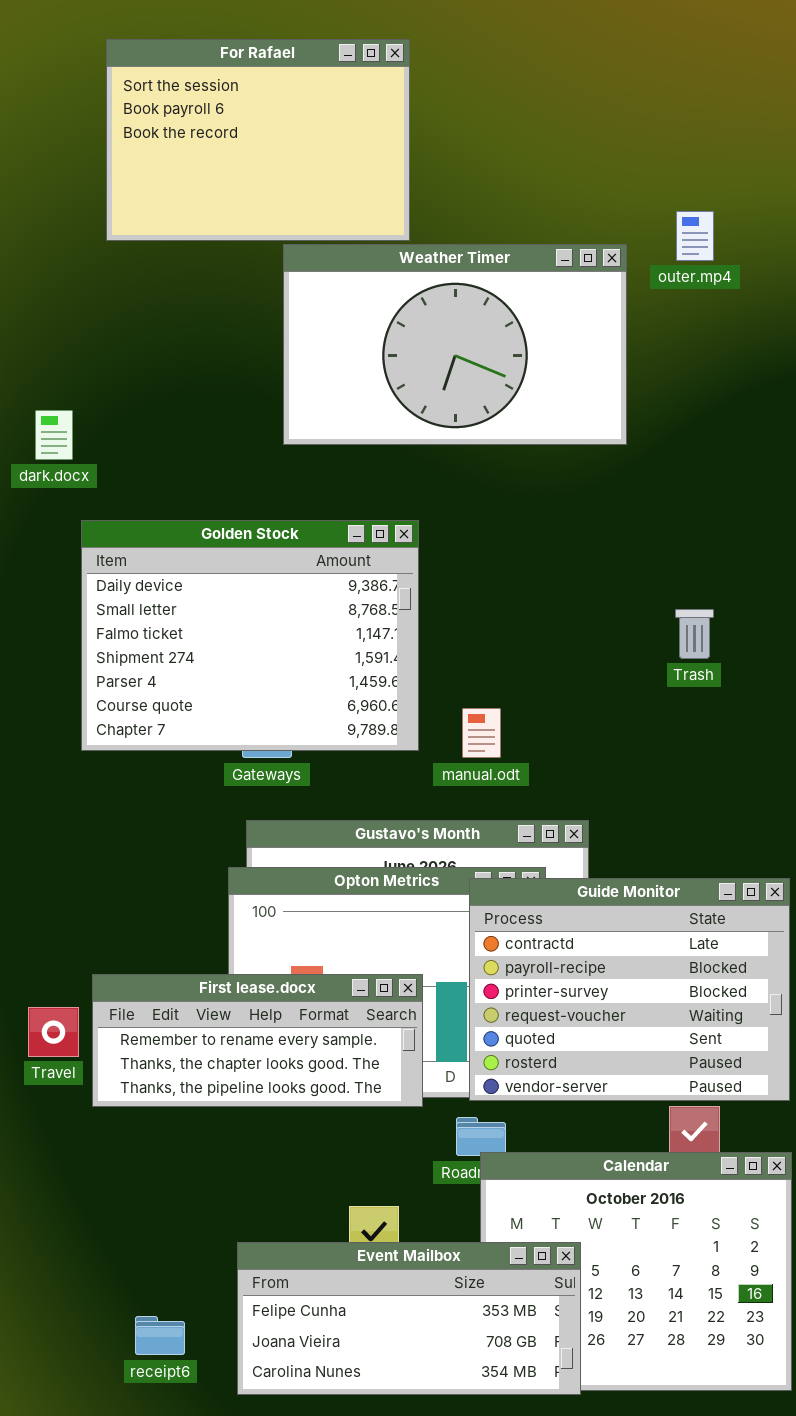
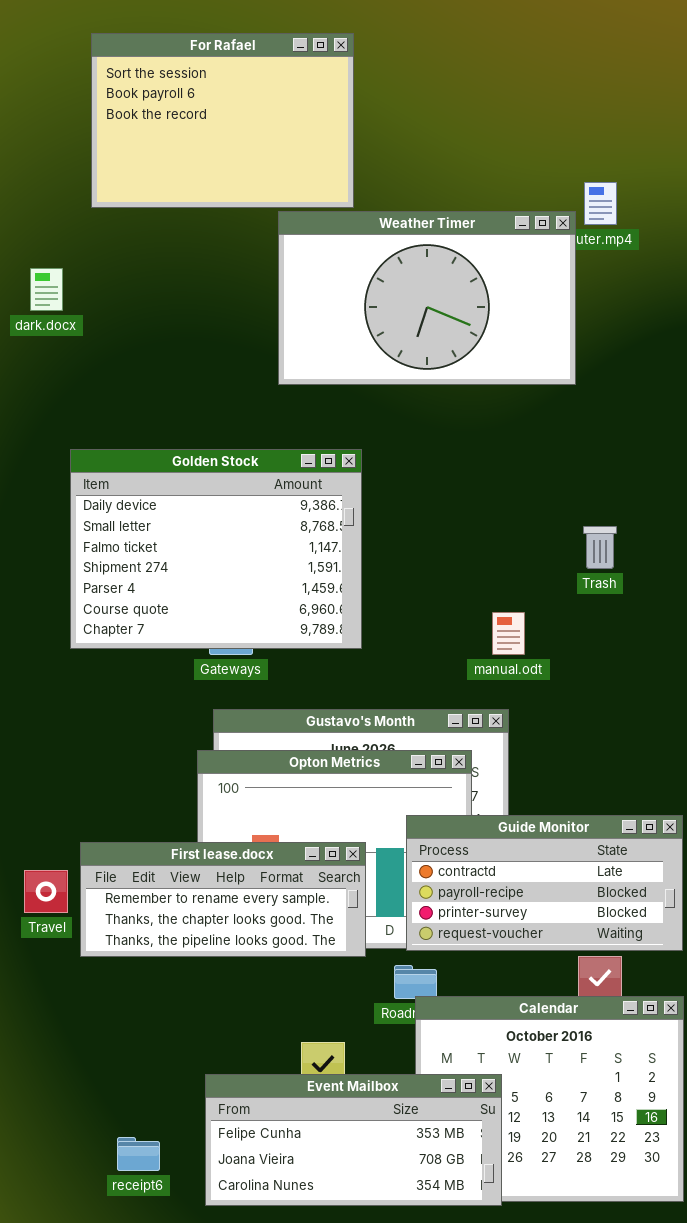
Weather Timer: [283,244,627,445] -> [278,211,576,385], moved
dark.docx: [35,410,73,460] -> [30,268,63,311], moved
manual.odt: [462,708,501,758] -> [492,612,525,655], moved
Guide Monitor: [469,878,790,1101] -> [406,815,683,951], resized

